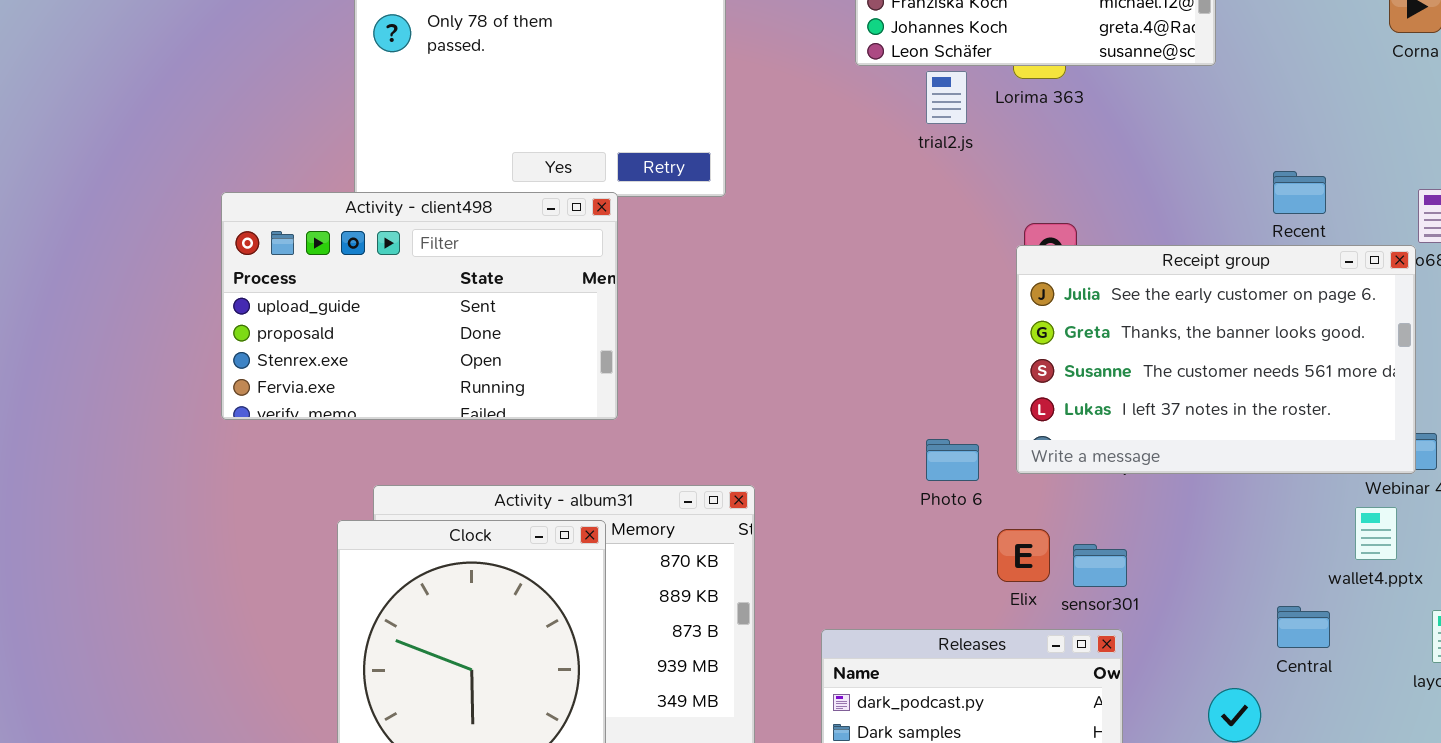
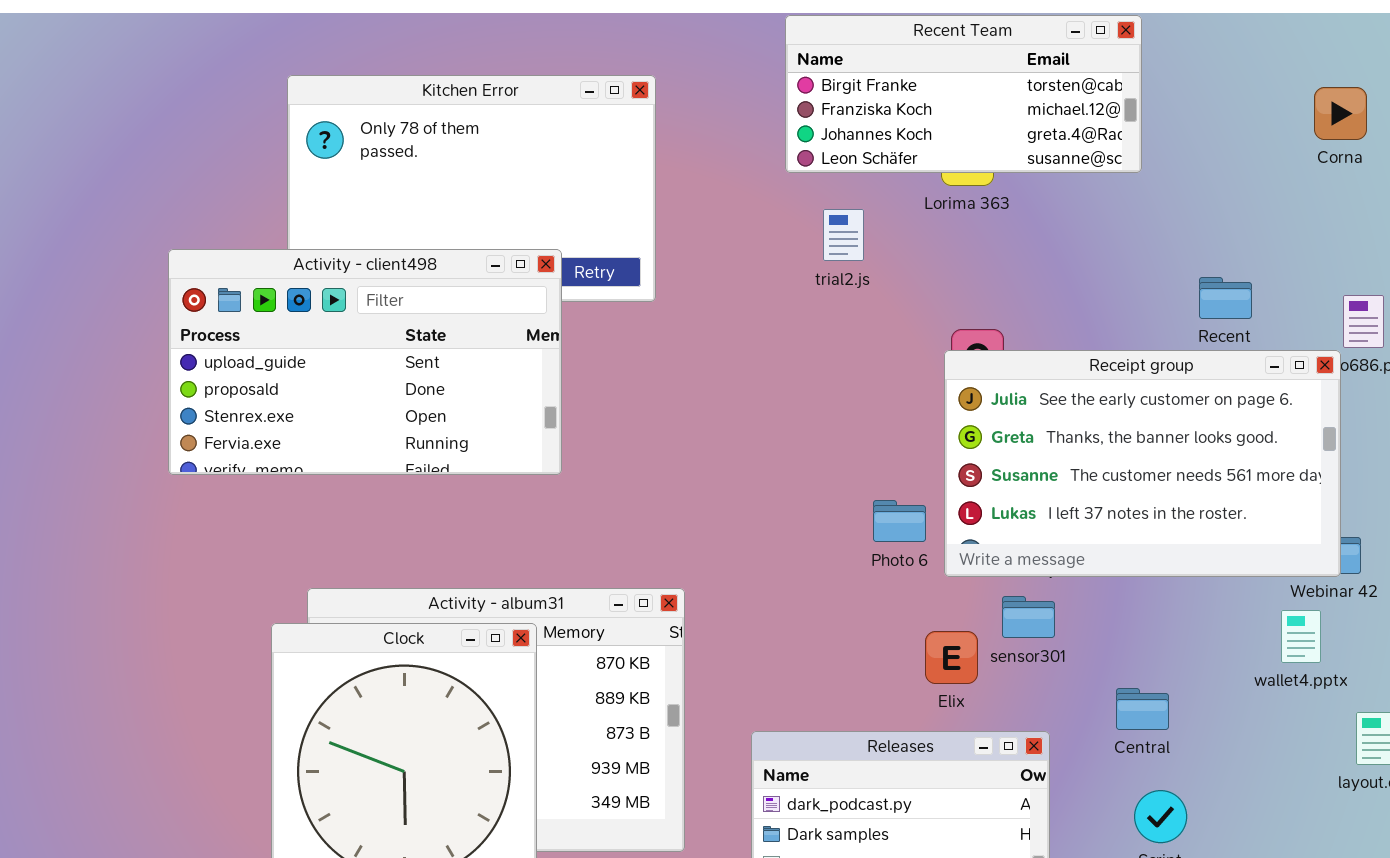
trial2.js: [926,71,967,124] -> [823,209,864,261], moved
Activity - client498: [221,192,618,420] -> [168,249,562,475], moved
Photo 6: [926,439,979,481] -> [873,500,926,542], moved
sensor301: [1073,544,1127,587] -> [1002,596,1055,638], moved
Central: [1277,606,1330,648] -> [1116,688,1169,730], moved

